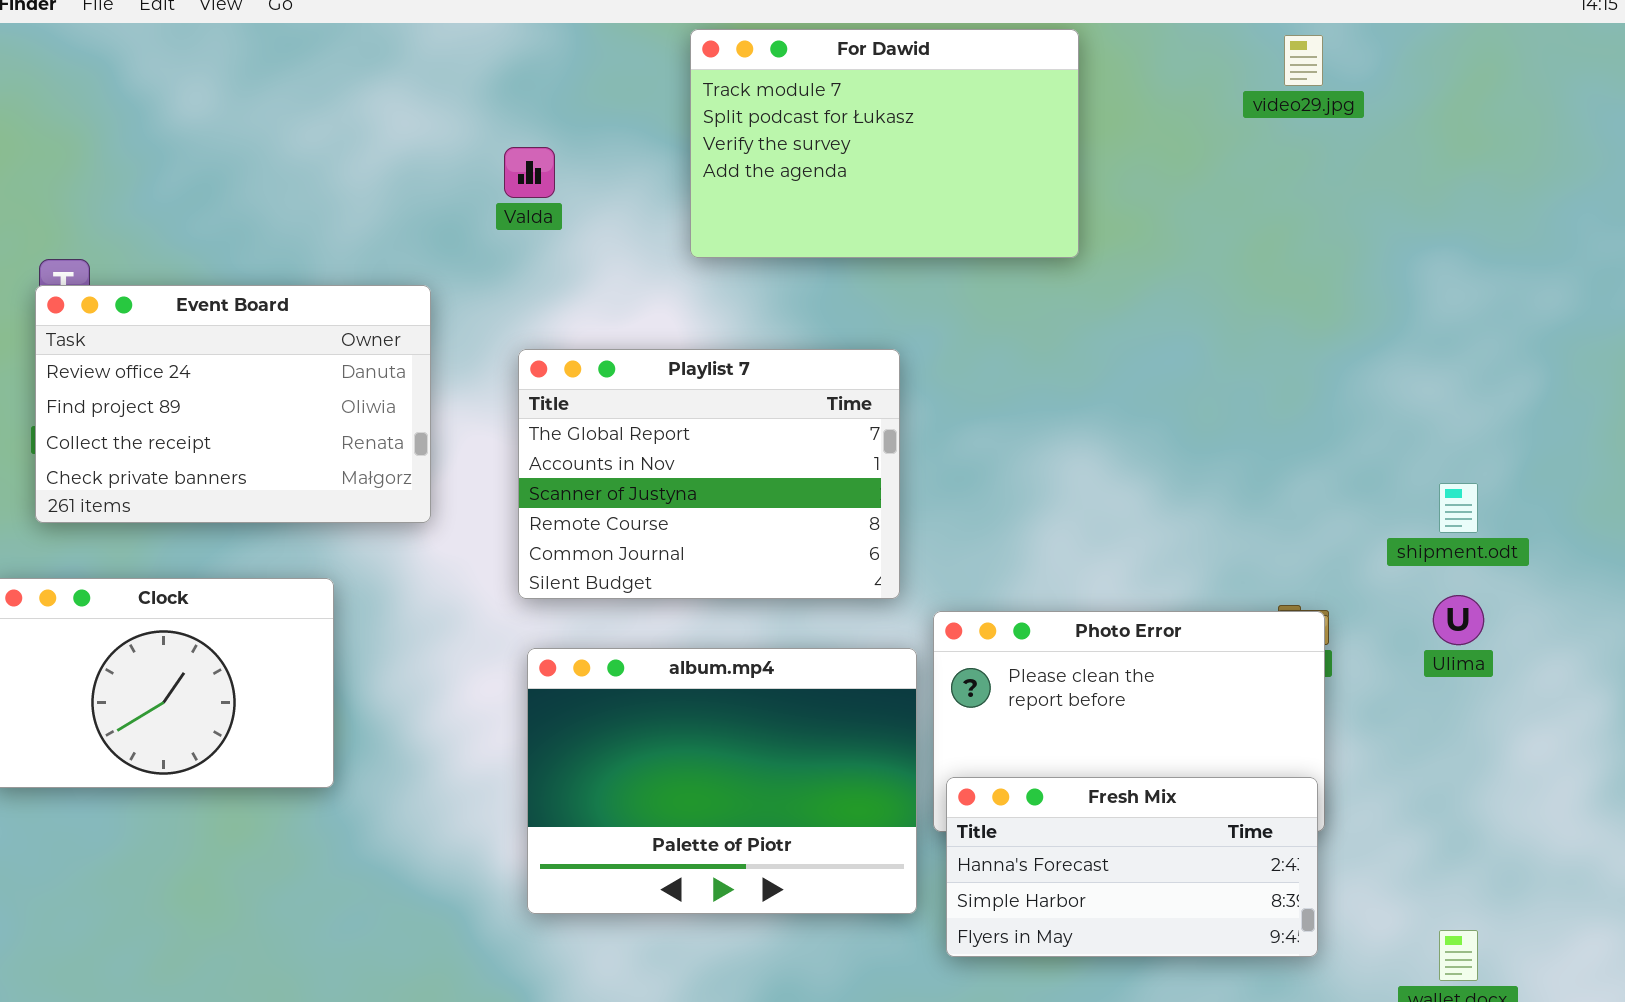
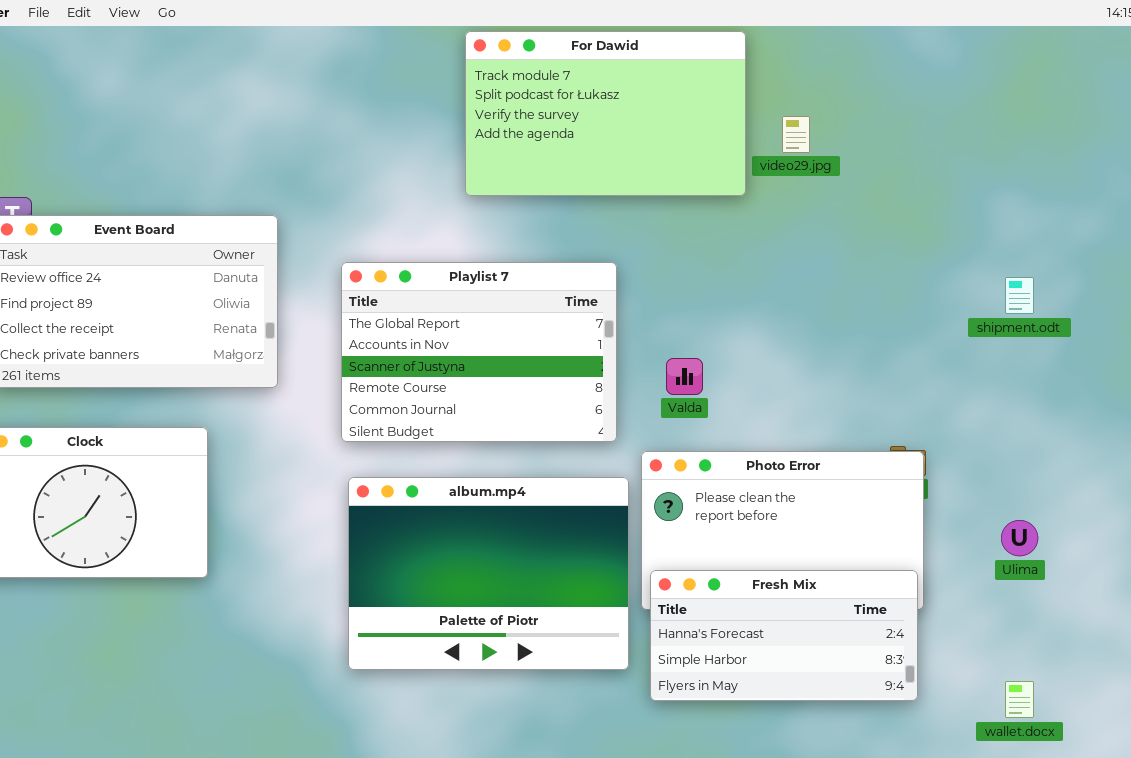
video29.jpg: [1284,35,1323,86] -> [782,116,810,153], moved
Valda: [504,147,555,198] -> [666,358,703,395], moved
shipment.odt: [1439,483,1478,533] -> [1005,277,1034,314], moved
Ulima: [1433,595,1484,645] -> [1001,520,1038,556], moved

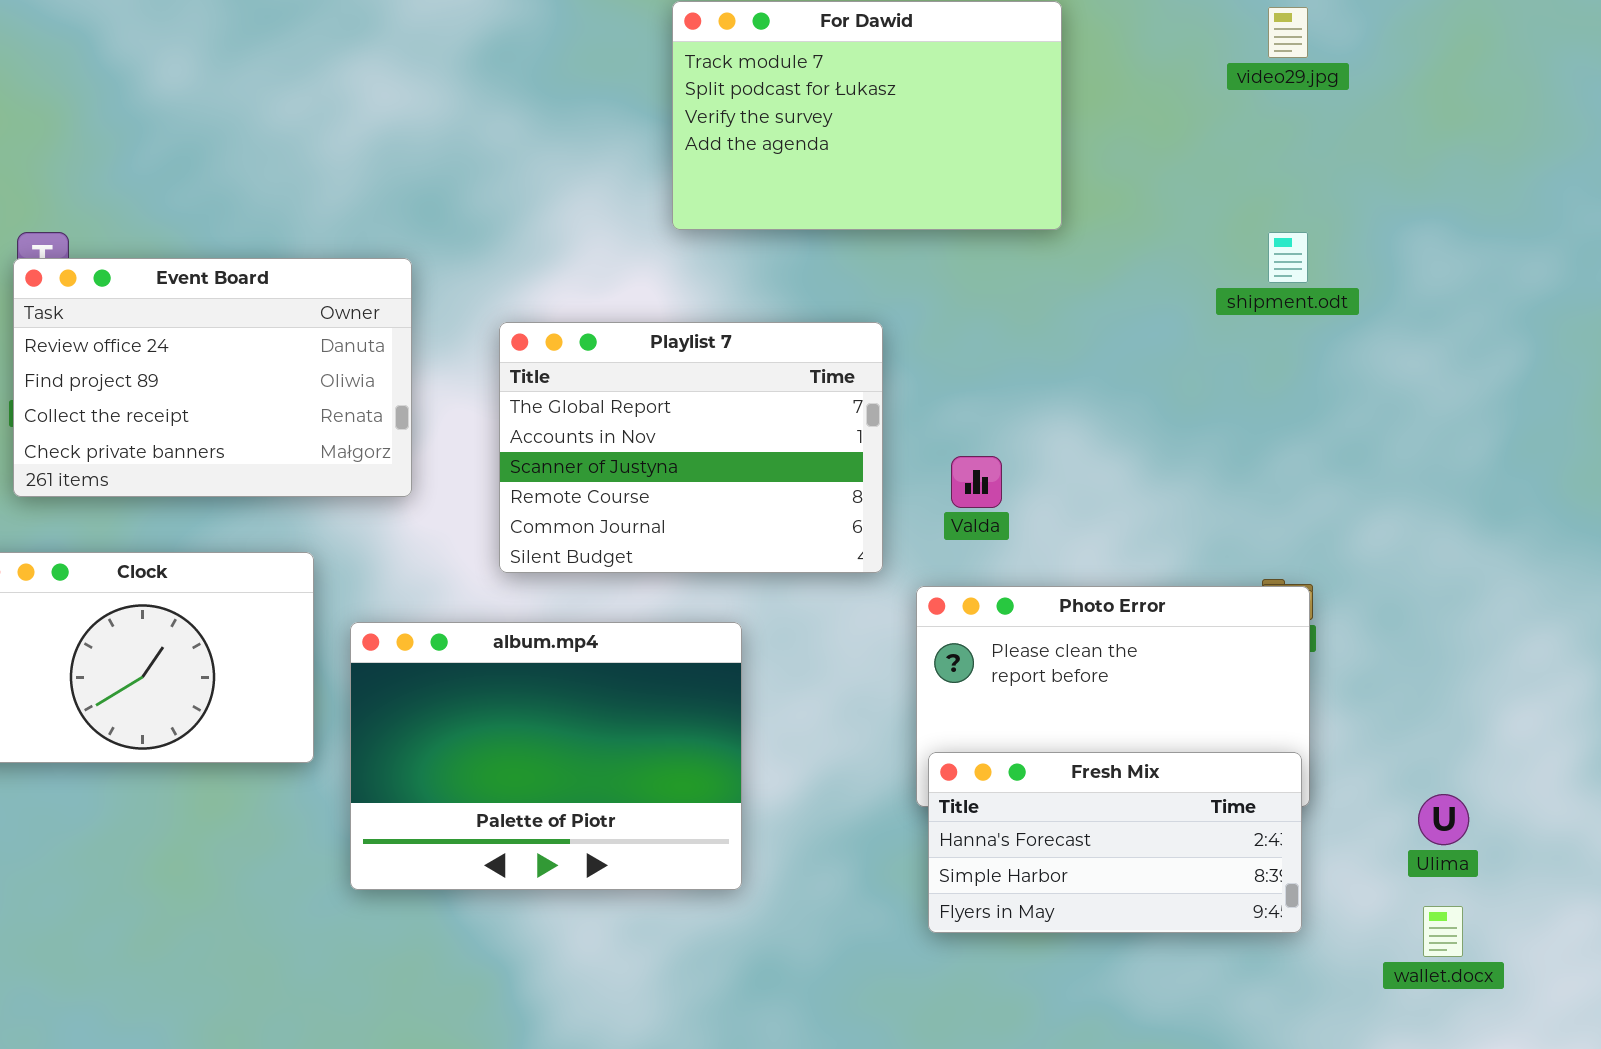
video29.jpg: [782,116,810,153] -> [1268,7,1308,58], moved
shipment.odt: [1005,277,1034,314] -> [1268,232,1308,283], moved
album.mp4: [348,477,629,670] -> [350,622,742,890], moved
Ulima: [1001,520,1038,556] -> [1418,794,1469,845], moved

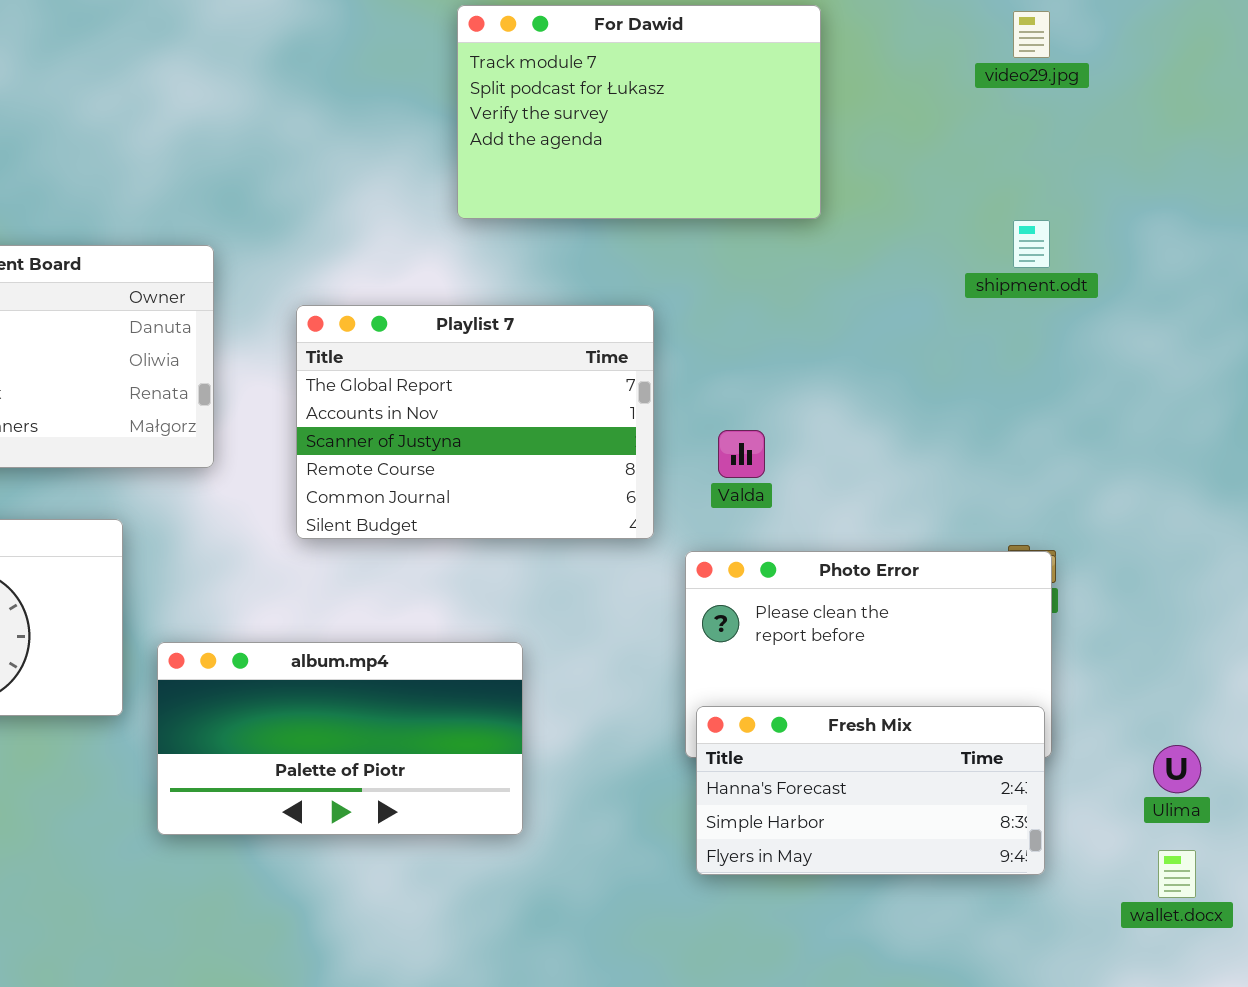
album.mp4: [350,622,742,890] -> [157,642,523,835], resized

